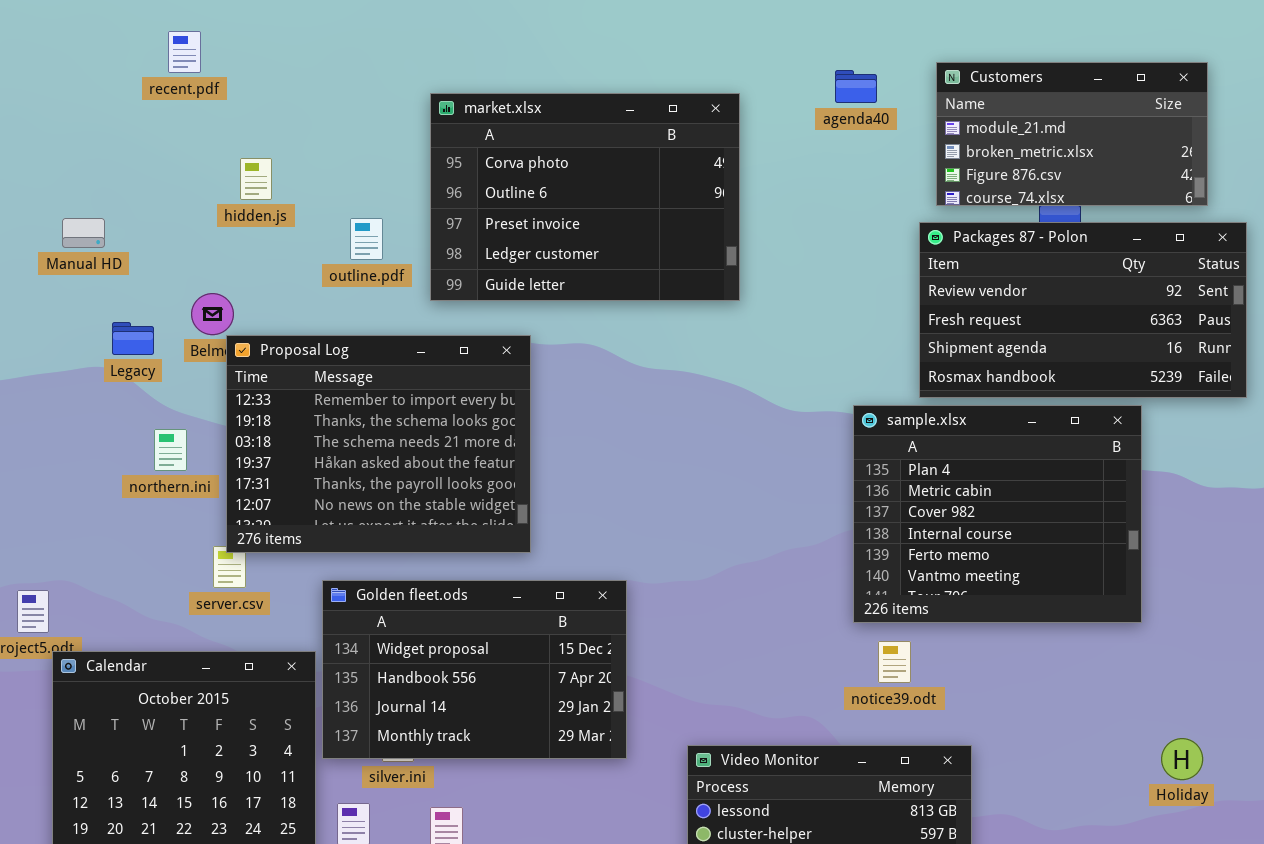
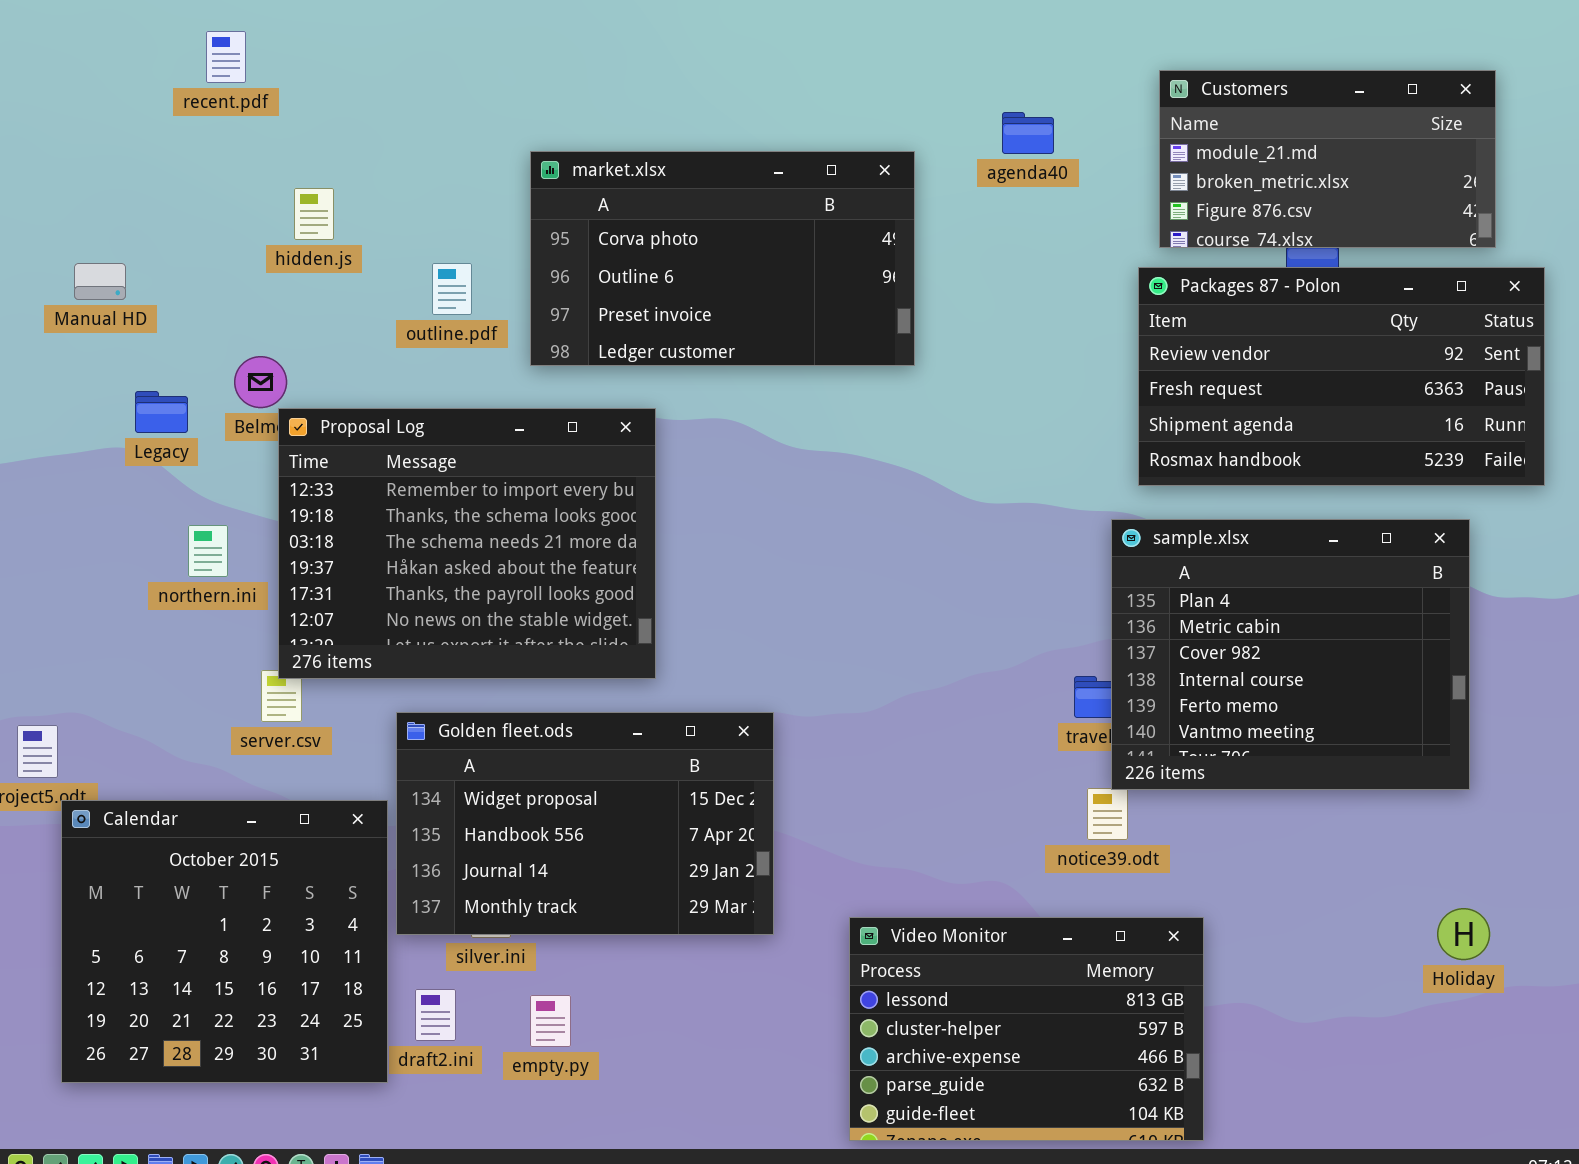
agenda40: [835,70,877,103] -> [1002,112,1054,154], moved
market.xlsx: [430,93,740,301] -> [530,151,915,366], resized
sample.xlsx: [853,405,1142,623] -> [1111,519,1470,790], moved

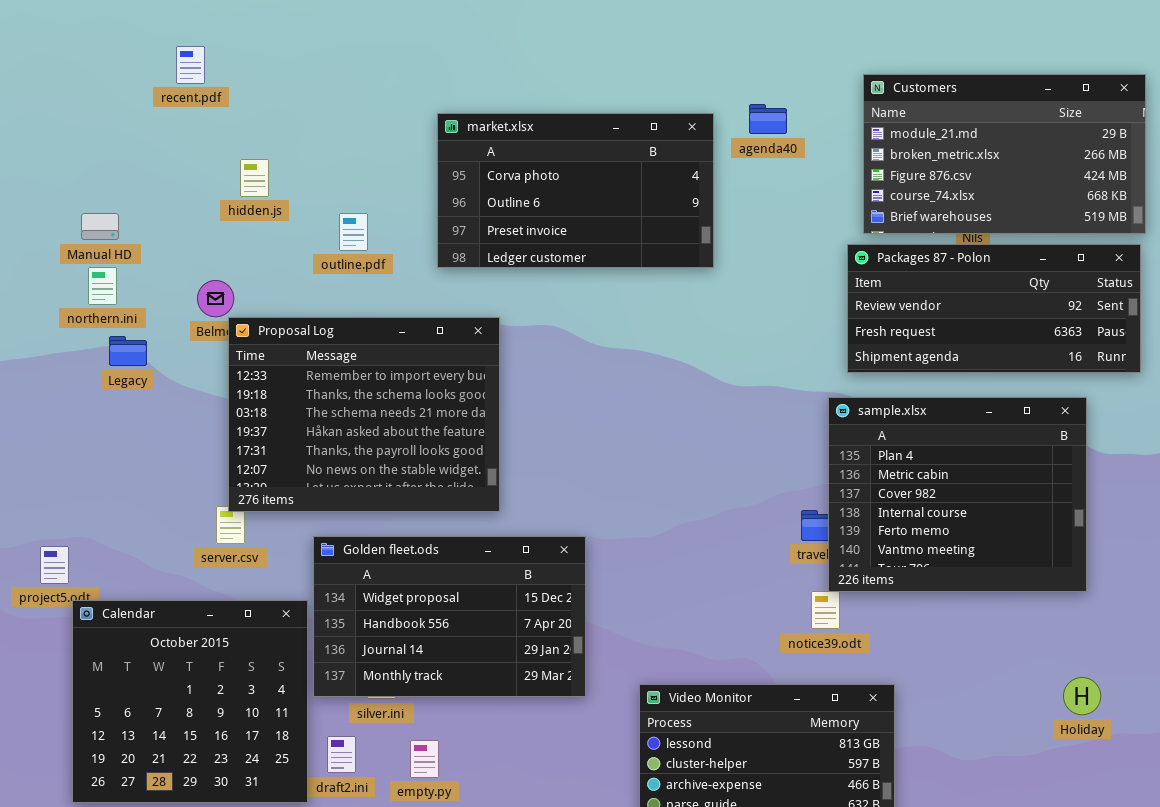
Customers: [1159,70,1496,248] -> [863,74,1146,234], resized
market.xlsx: [530,151,915,366] -> [437,113,714,268], moved
Packages 87 - Polon: [1138,267,1545,486] -> [847,244,1141,373], resized
Legacy: [135,391,188,433] -> [109,336,147,366], moved
northern.ini: [188,525,228,577] -> [88,267,117,305], moved

